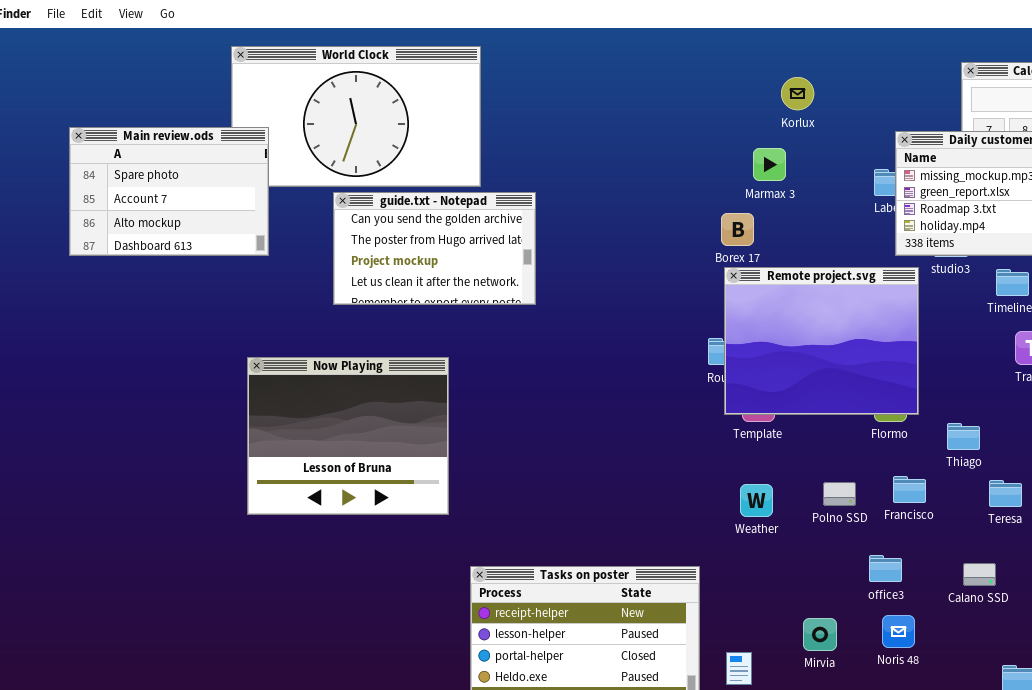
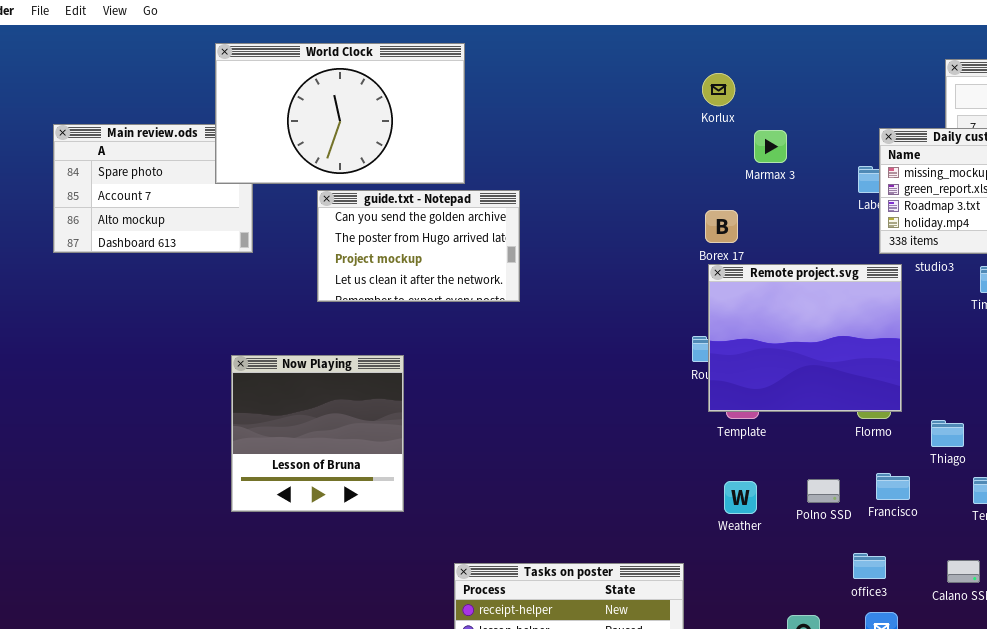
World Clock: [231,46,481,187] -> [215,43,465,184], raised
Korlux: [781,77,814,110] -> [702,73,735,106], moved
Marmax 3: [753,148,786,181] -> [754,130,787,163], moved
Now Playing: [247,357,449,515] -> [231,355,404,512], resized

